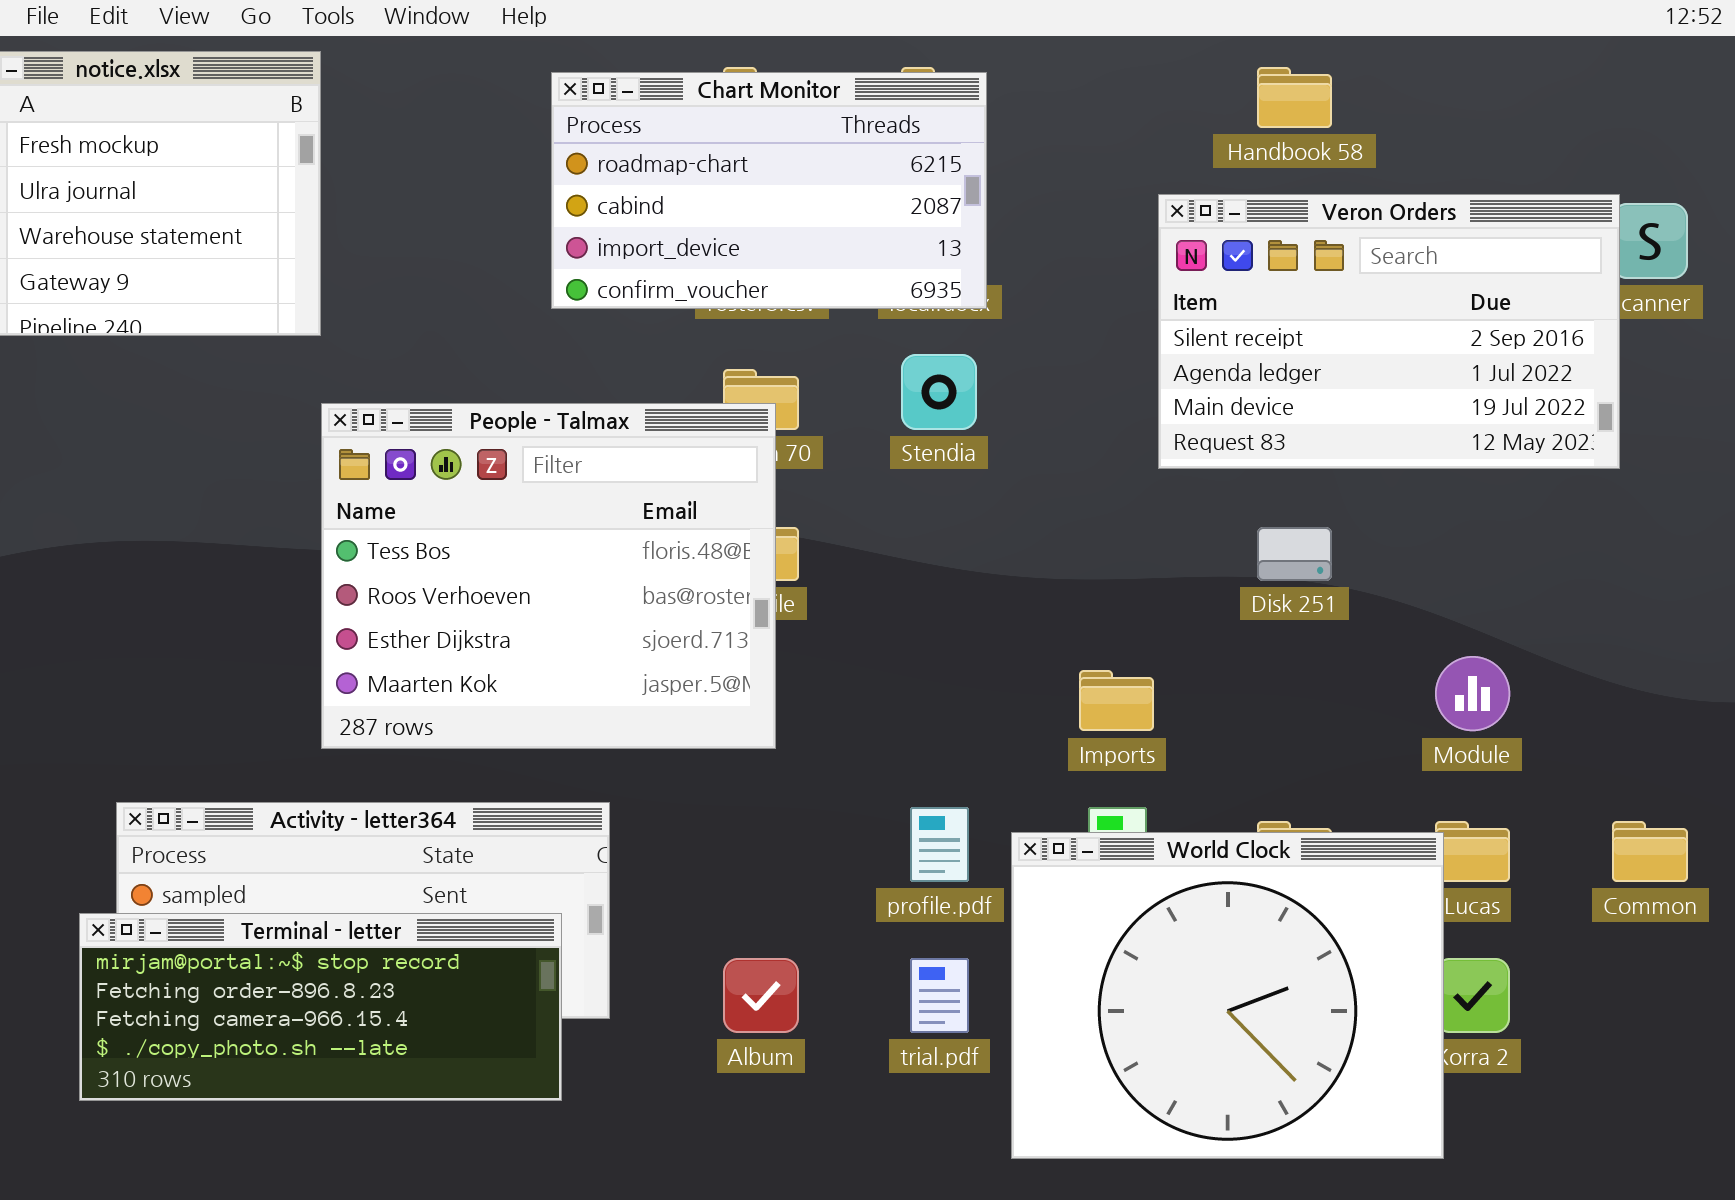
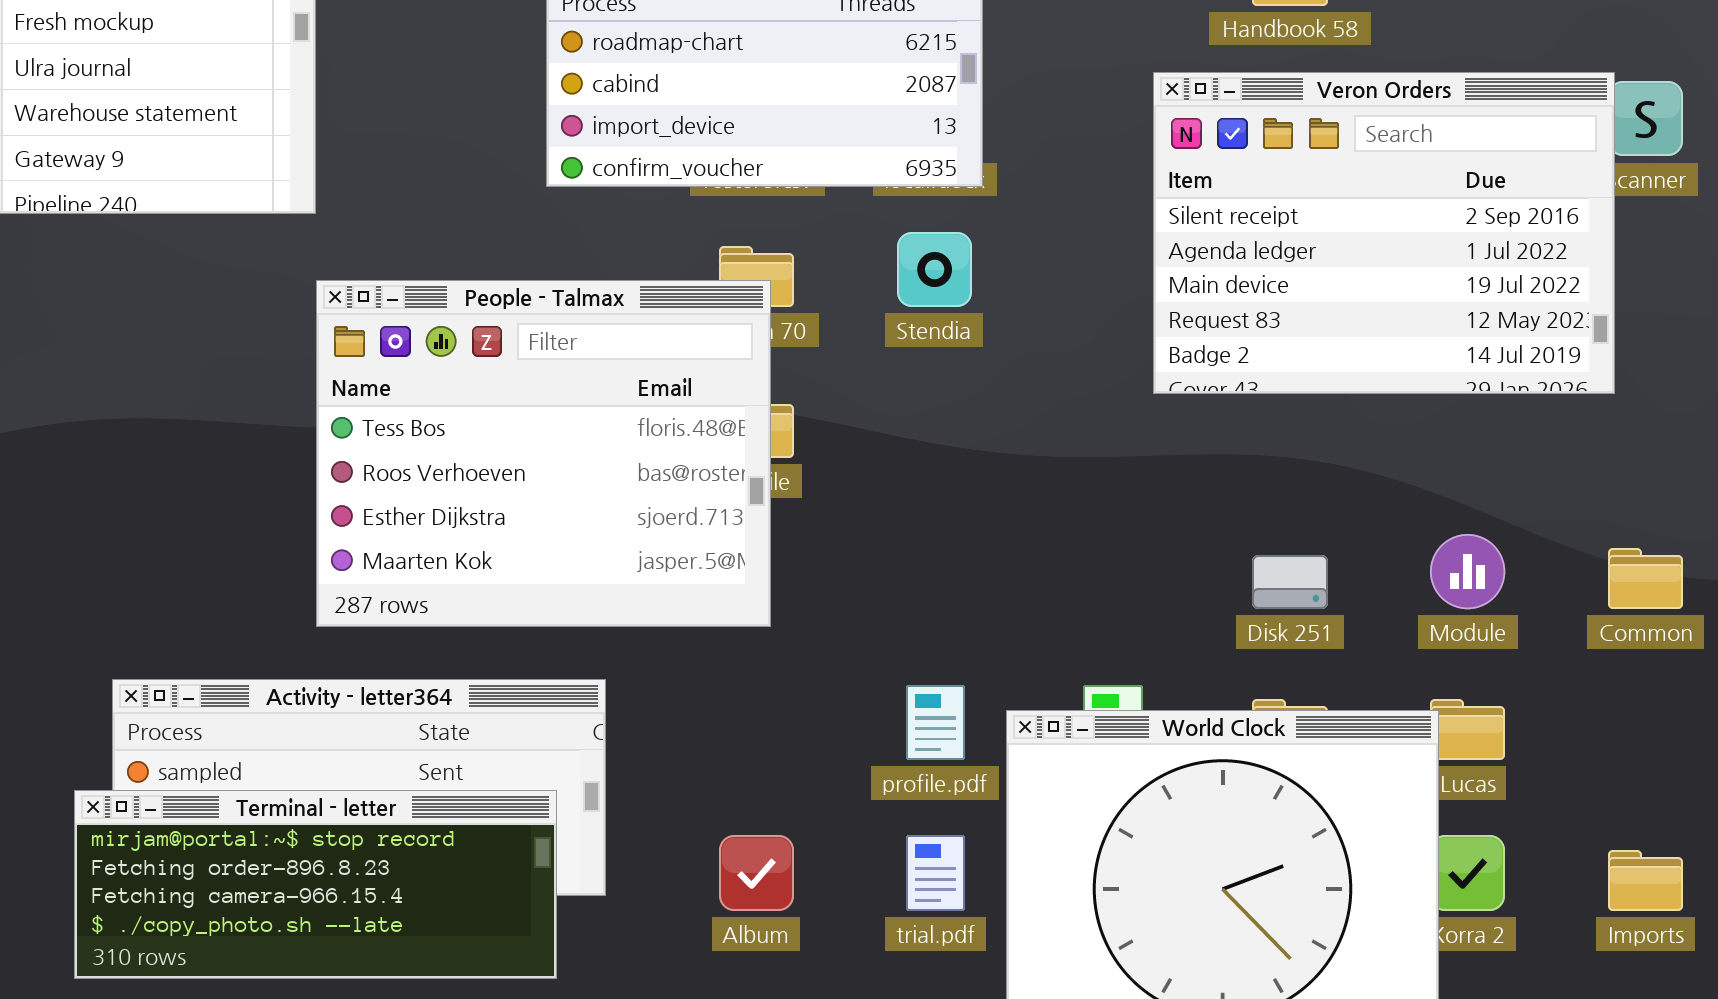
Veron Orders: [1158,194,1620,469] -> [1153,72,1615,394], resized
Disk 251: [1257,527,1332,581] -> [1252,555,1328,609], moved
Imports: [1079,670,1154,731] -> [1608,850,1683,911], moved
Common: [1612,821,1688,882] -> [1608,548,1683,609], moved

